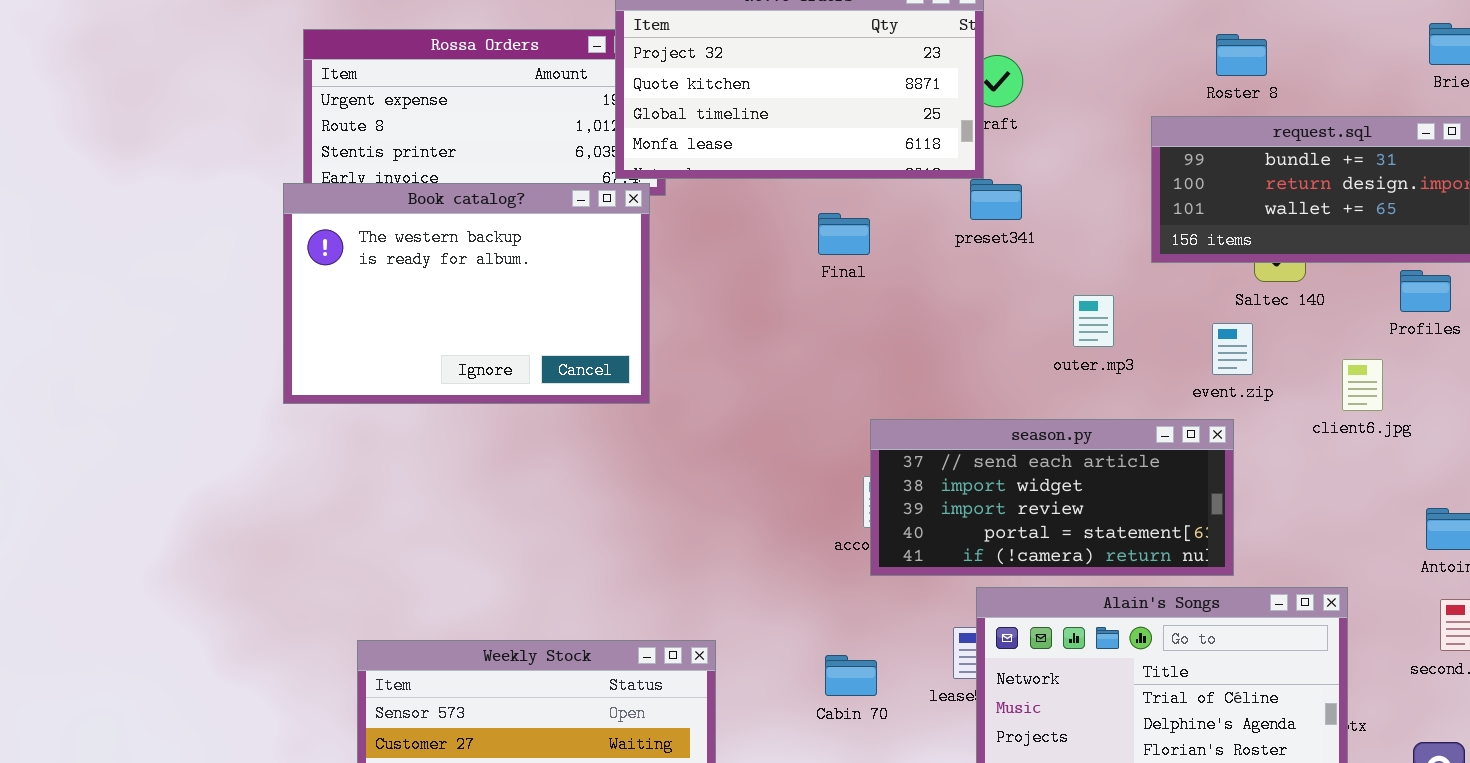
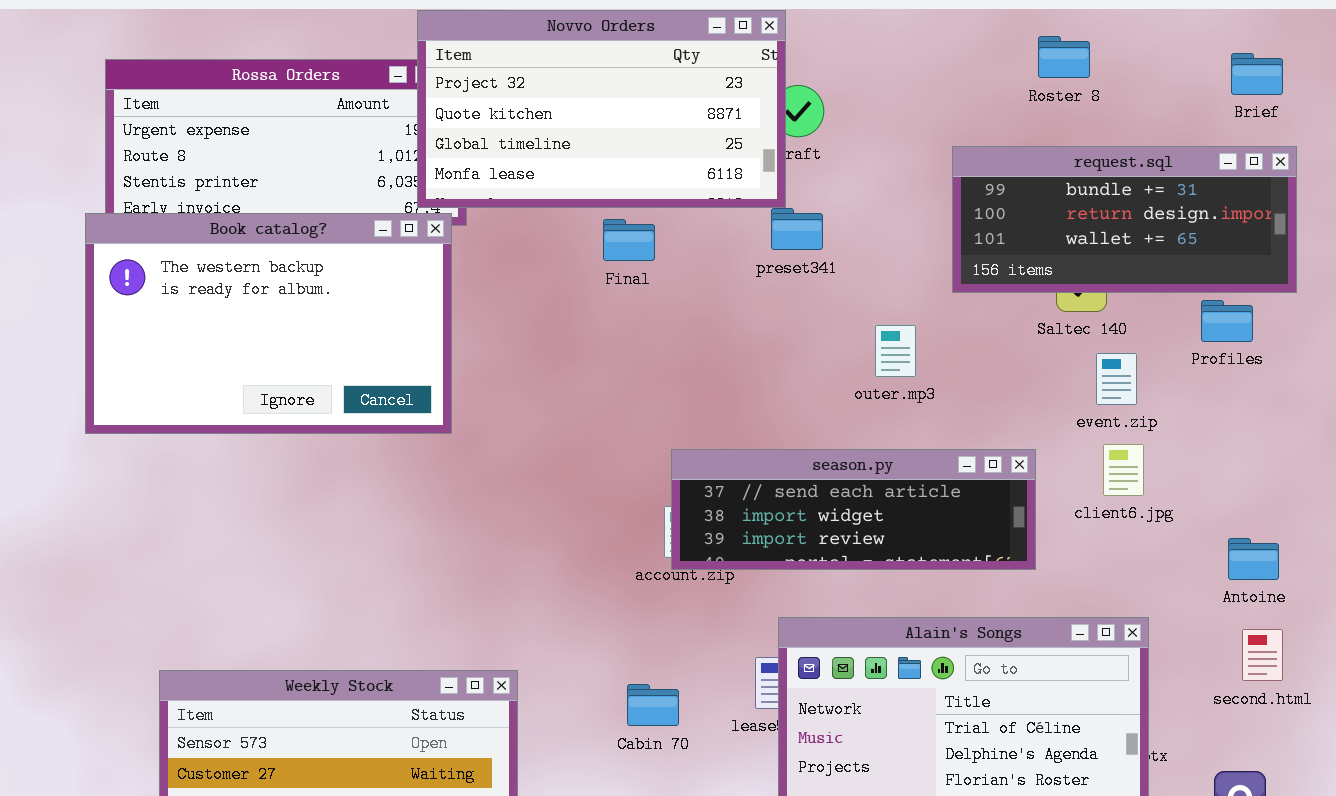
Roster 8: [1216,34,1267,76] -> [1038,36,1090,78], moved
Final: [818,213,870,255] -> [603,219,655,261], moved
event.zip: [1212,323,1253,375] -> [1096,353,1137,405], moved
client6.jpg: [1342,359,1383,411] -> [1103,444,1144,496], moved
season.py: [870,419,1234,576] -> [671,449,1036,570], resized

